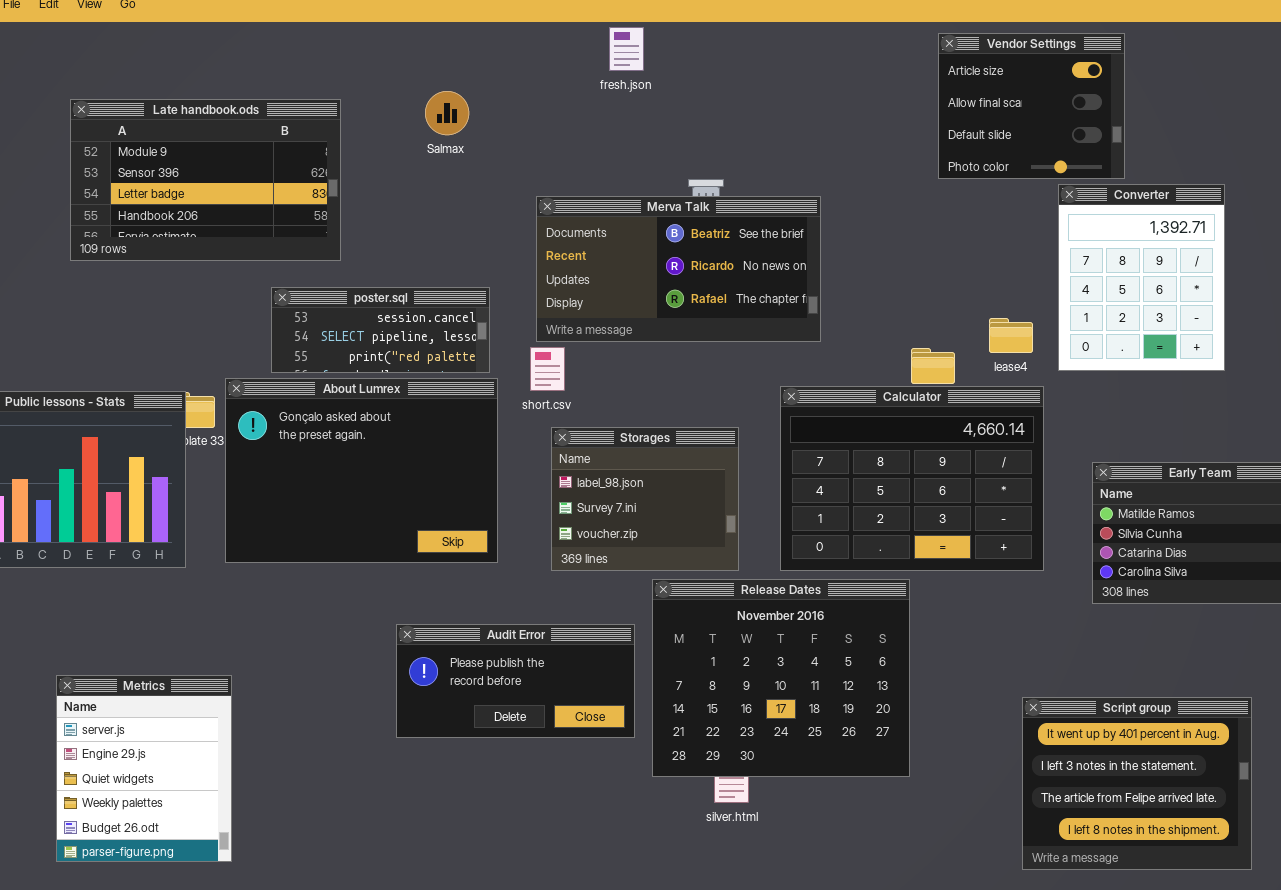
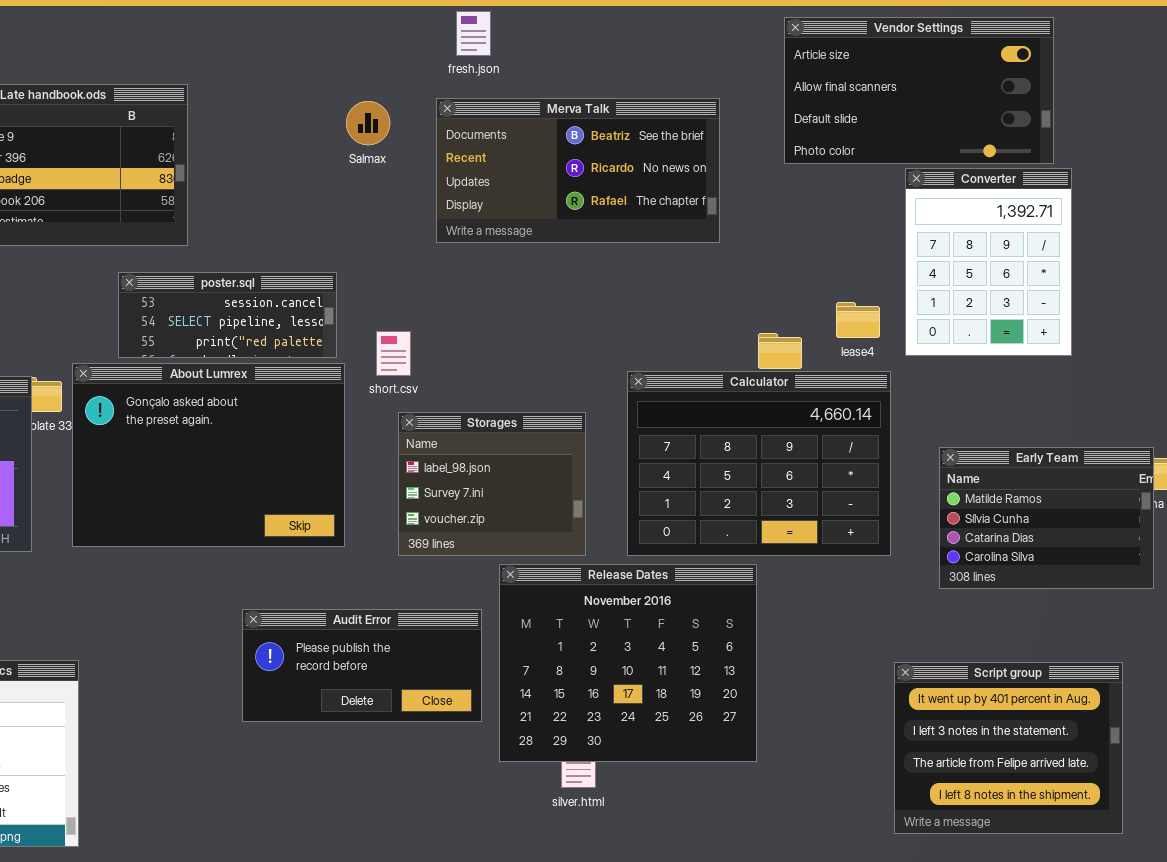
Vendor Settings: [938,33,1125,179] -> [784,17,1054,164], resized
Salmax: [425,91,469,135] -> [346,101,390,145], moved
Merva Talk: [536,196,821,342] -> [436,98,720,243], moved
Script group: [1022,697,1252,870] -> [894,662,1123,834], moved

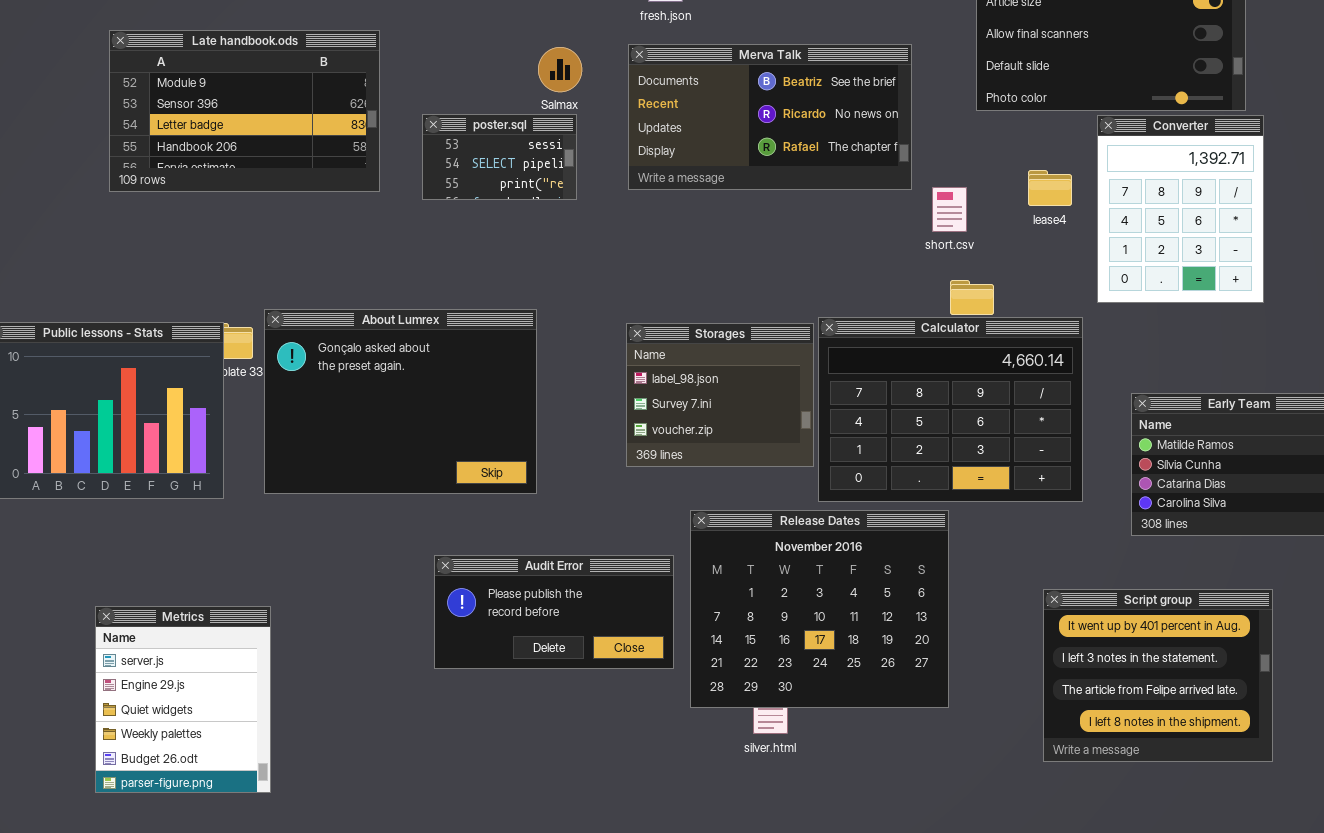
poster.sql: [118,272,337,358] -> [422,114,577,200], moved, resized
lease4: [836,302,880,338] -> [1028,170,1072,206], moved
short.csv: [376,331,411,376] -> [932,187,967,232], moved
Storages: [398,412,586,556] -> [626,323,814,467], moved
Script group: [894,662,1123,834] -> [1043,589,1273,762], moved

